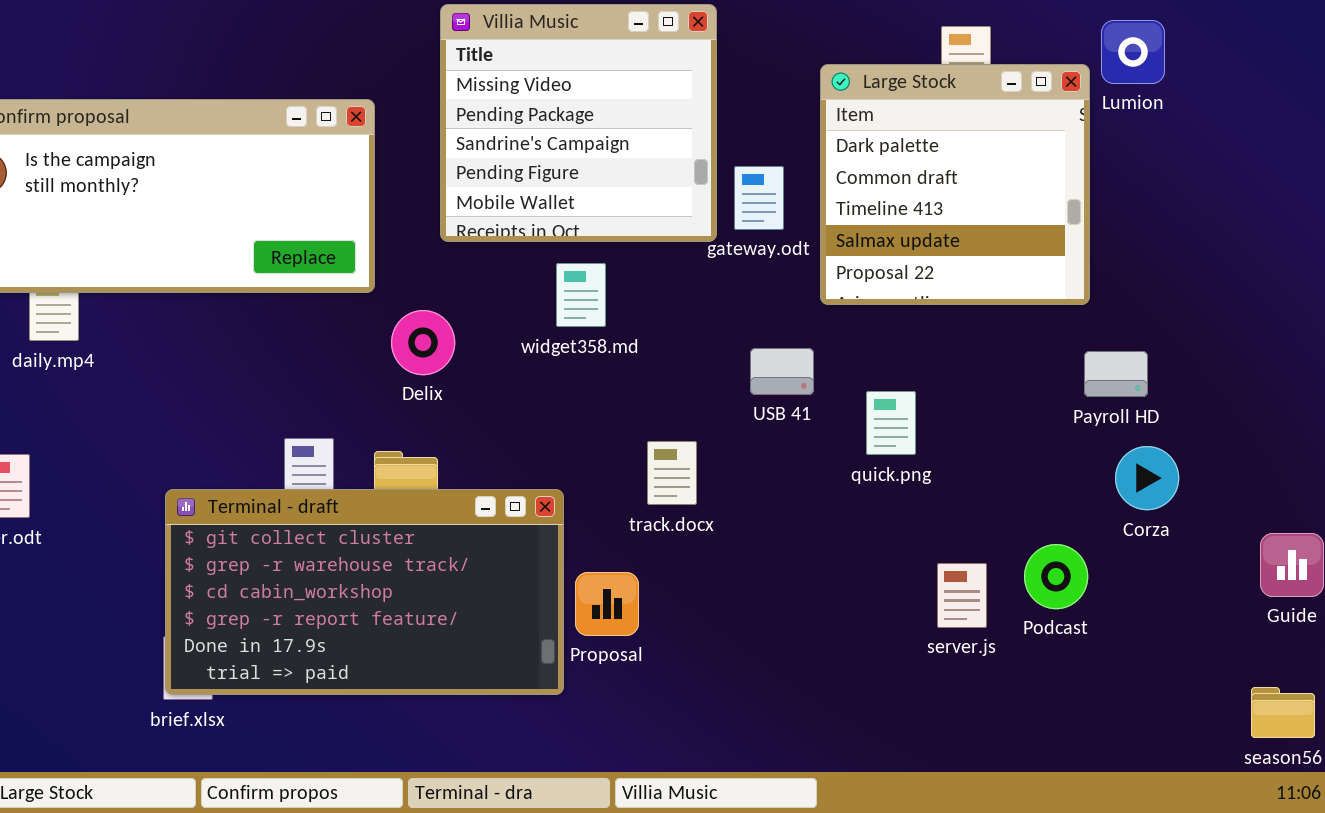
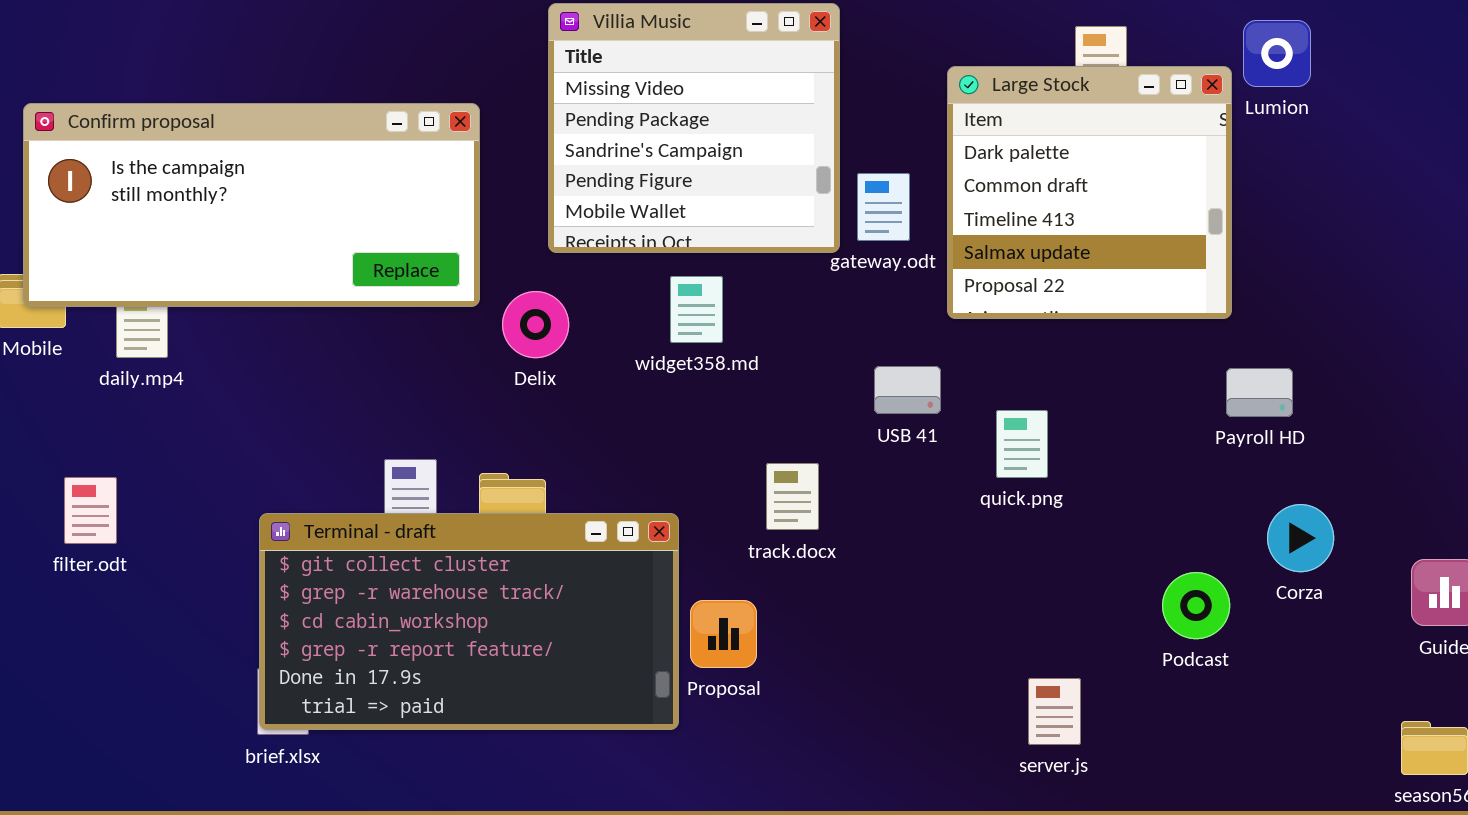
Delix: [391,310,455,375] -> [502,291,569,358], moved
Corza: [1115,446,1179,510] -> [1267,504,1334,572], moved
server.js: [937,563,987,628] -> [1028,678,1081,745], moved

